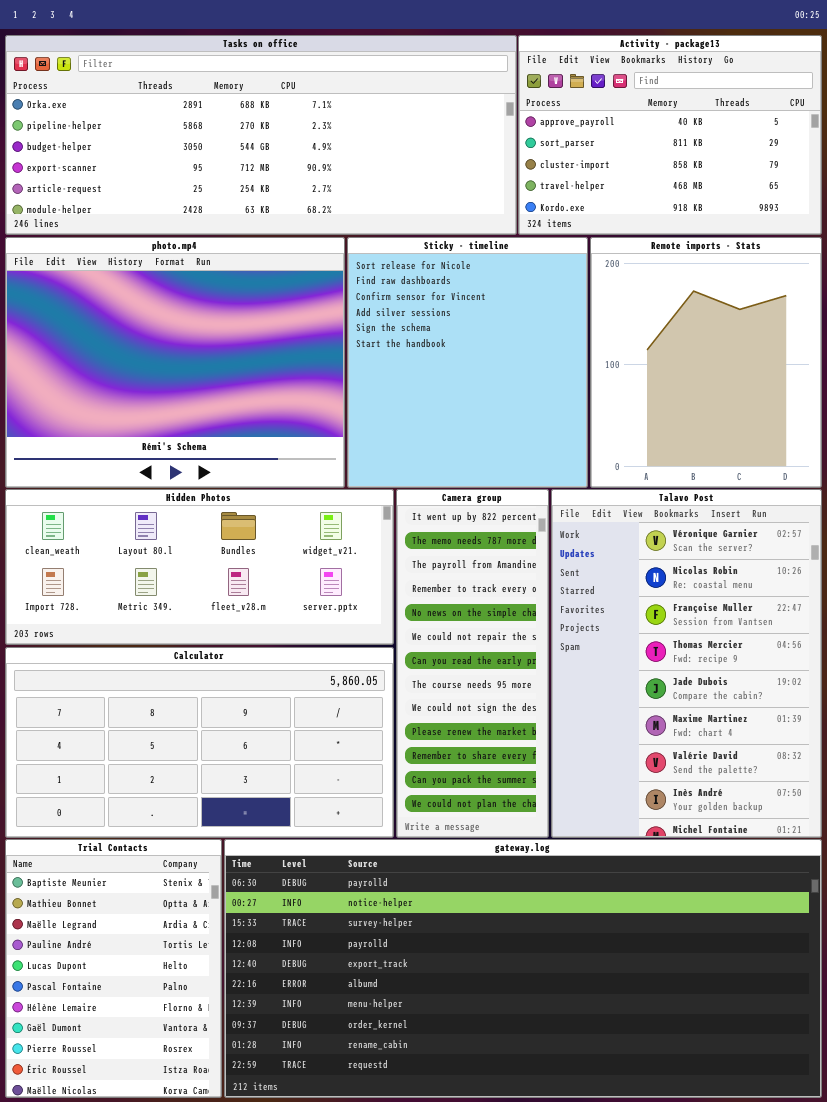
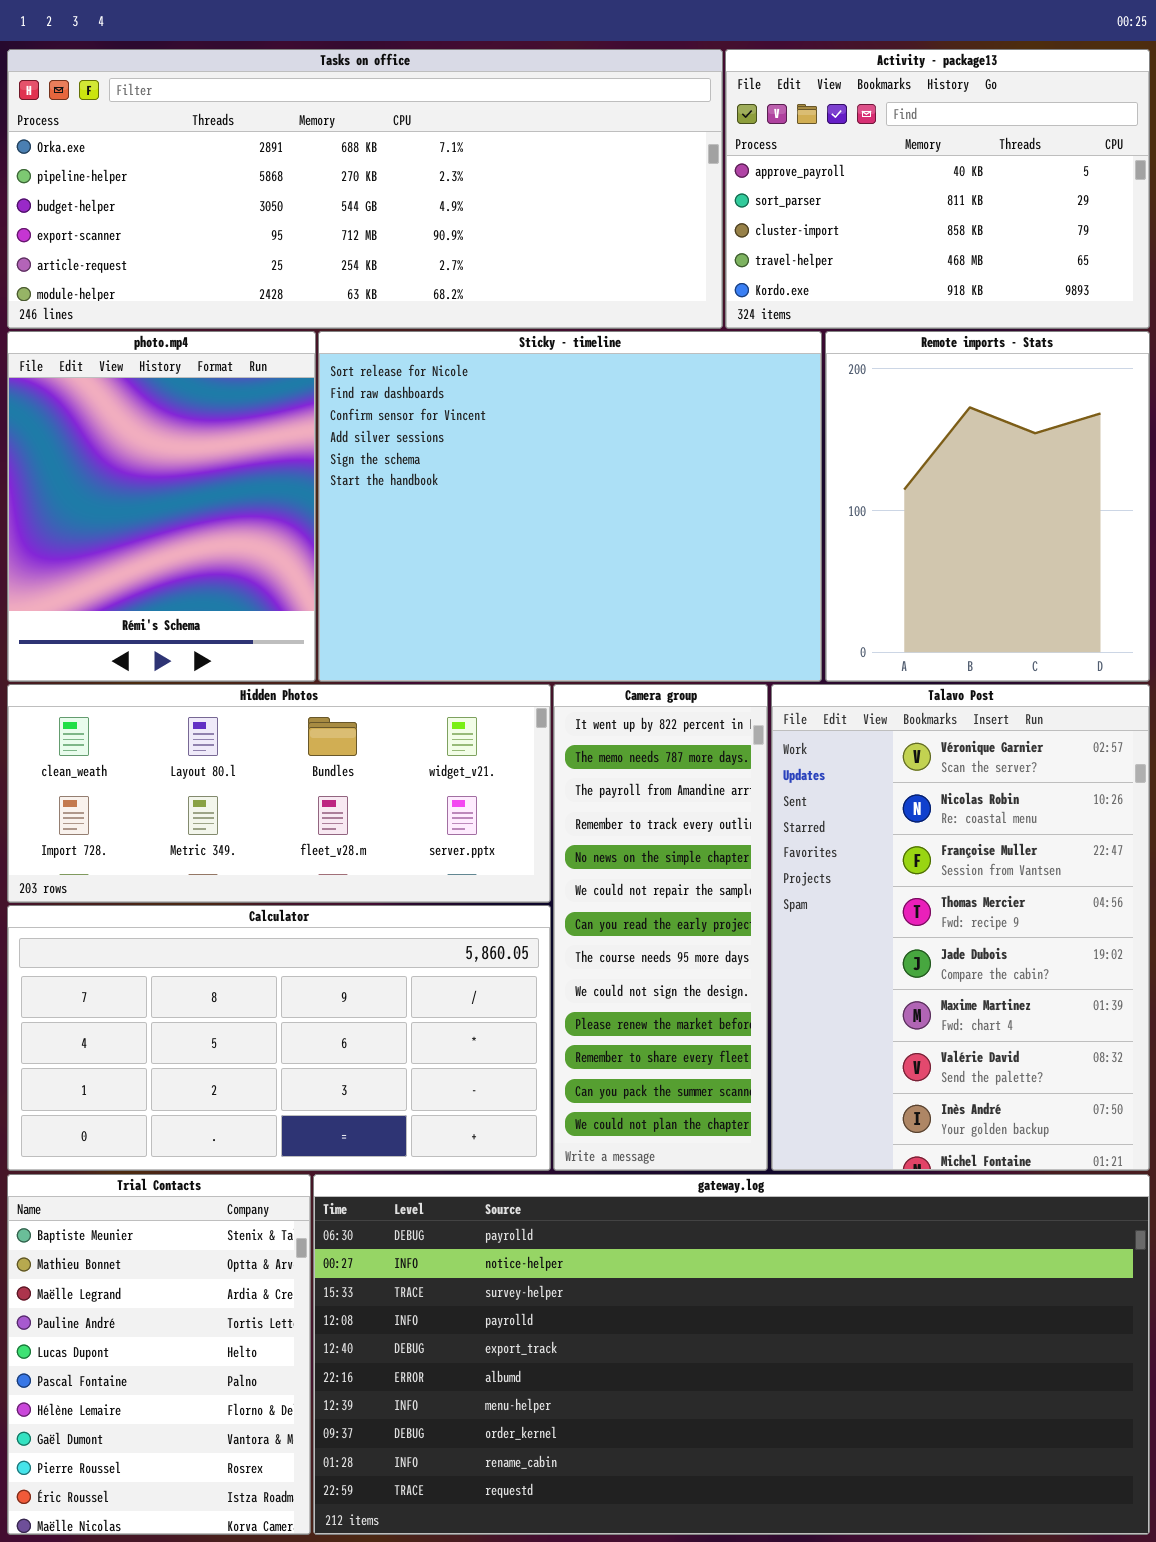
photo.mp4: [5,237,345,488] -> [7,331,316,682], resized
Sticky - timeline: [347,237,588,488] -> [318,331,822,682], resized

